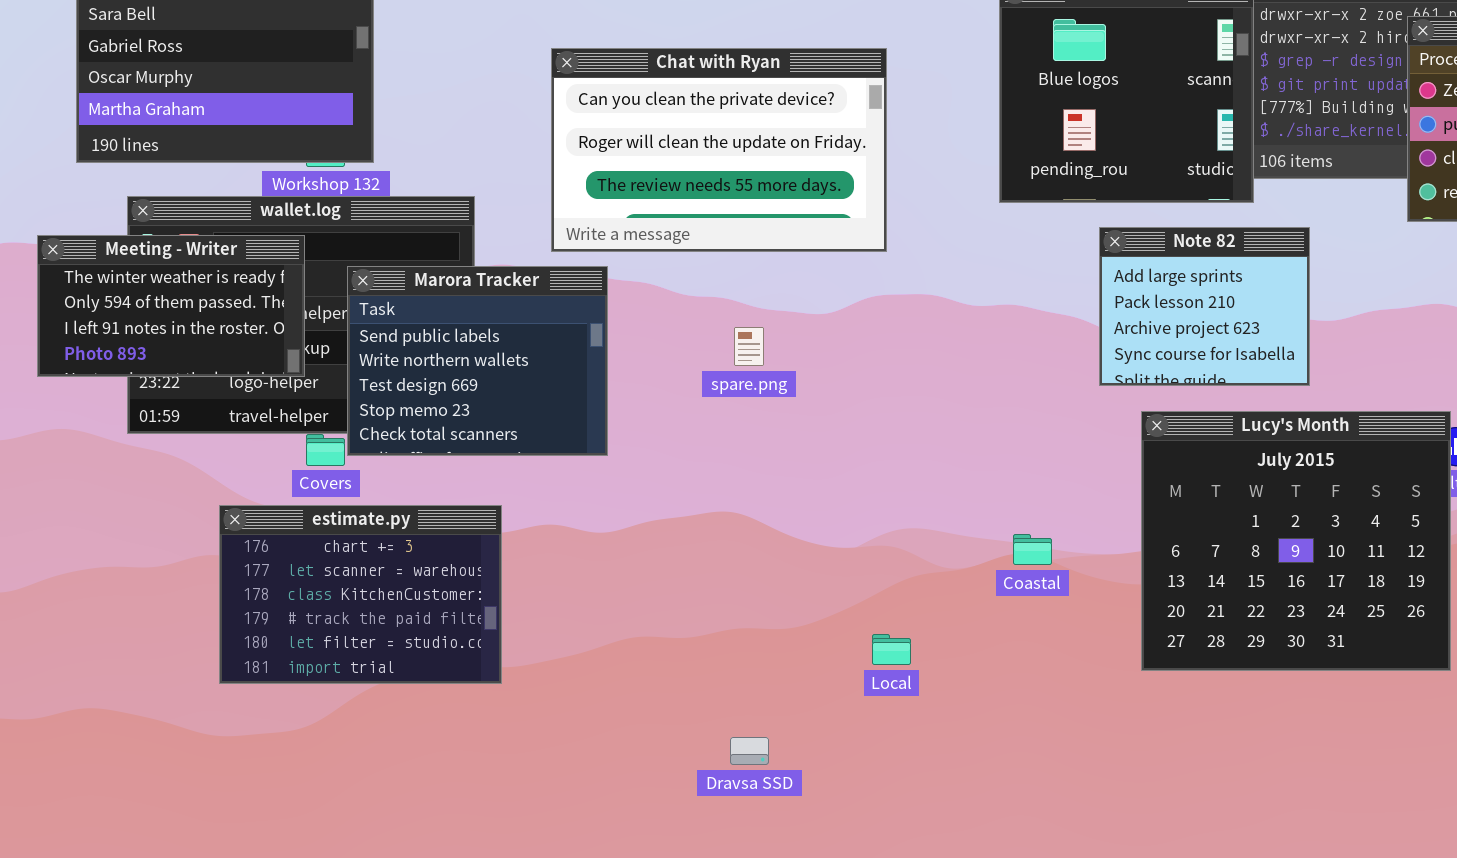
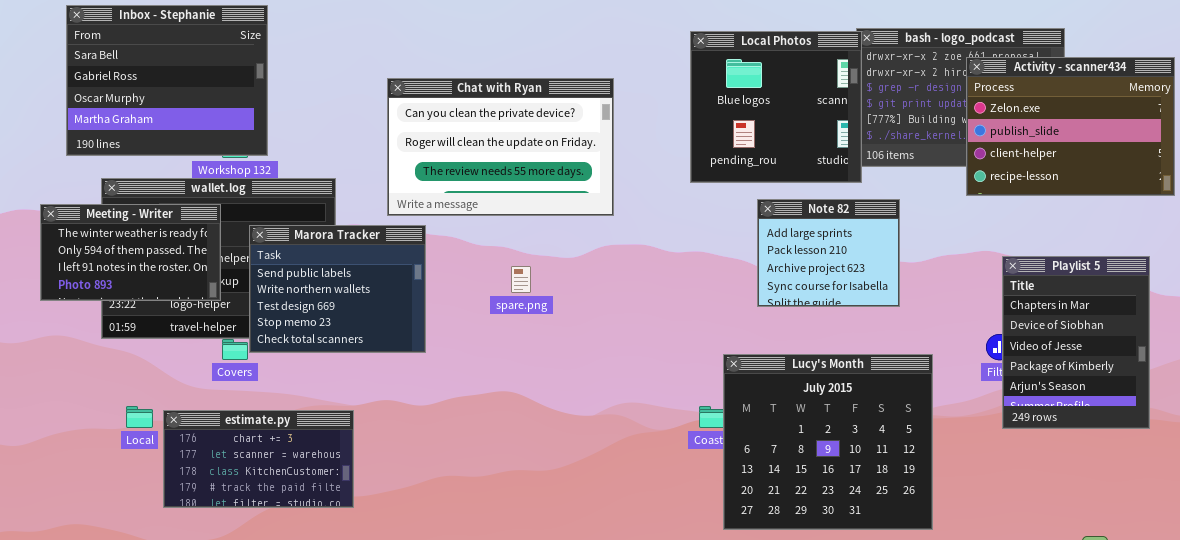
Lucy's Month: [1141,411,1451,671] -> [723,354,933,530], moved
estimate.py: [219,505,502,684] -> [163,410,354,508], resized
Local: [872,634,911,665] -> [126,406,153,428], moved

